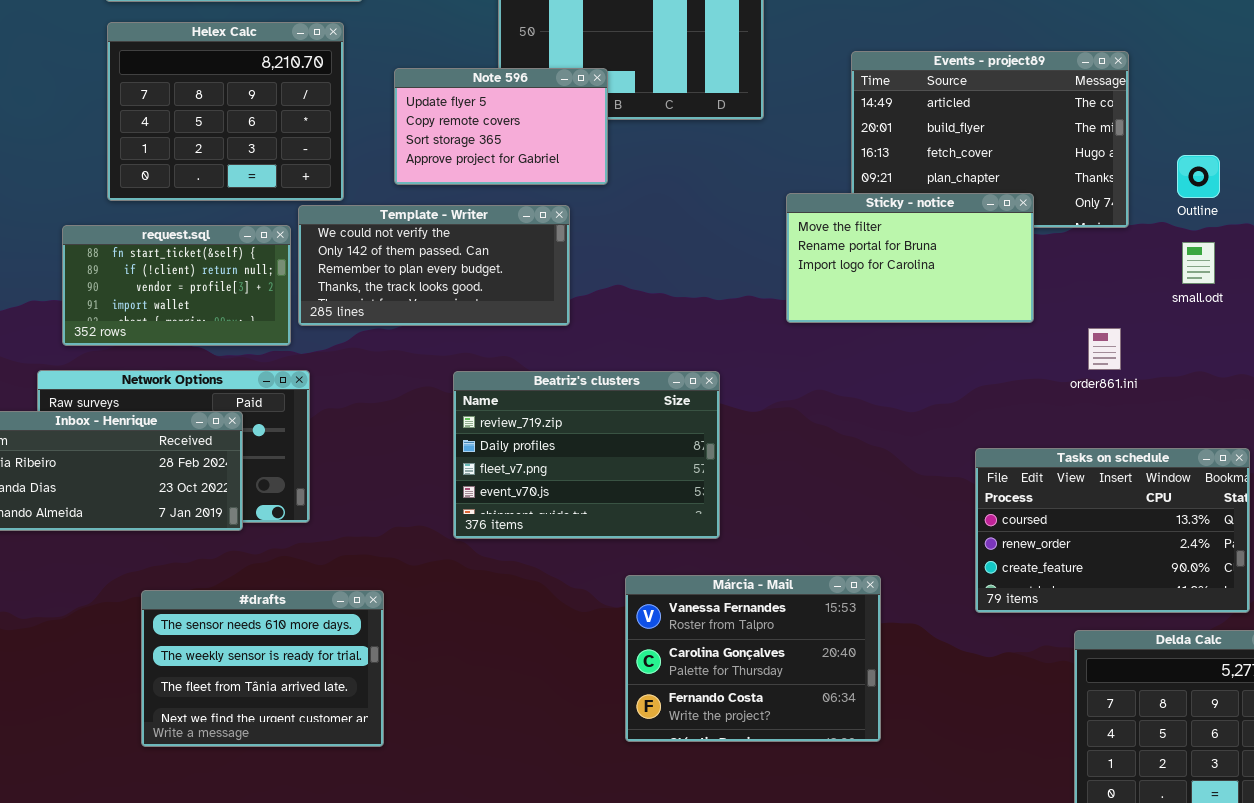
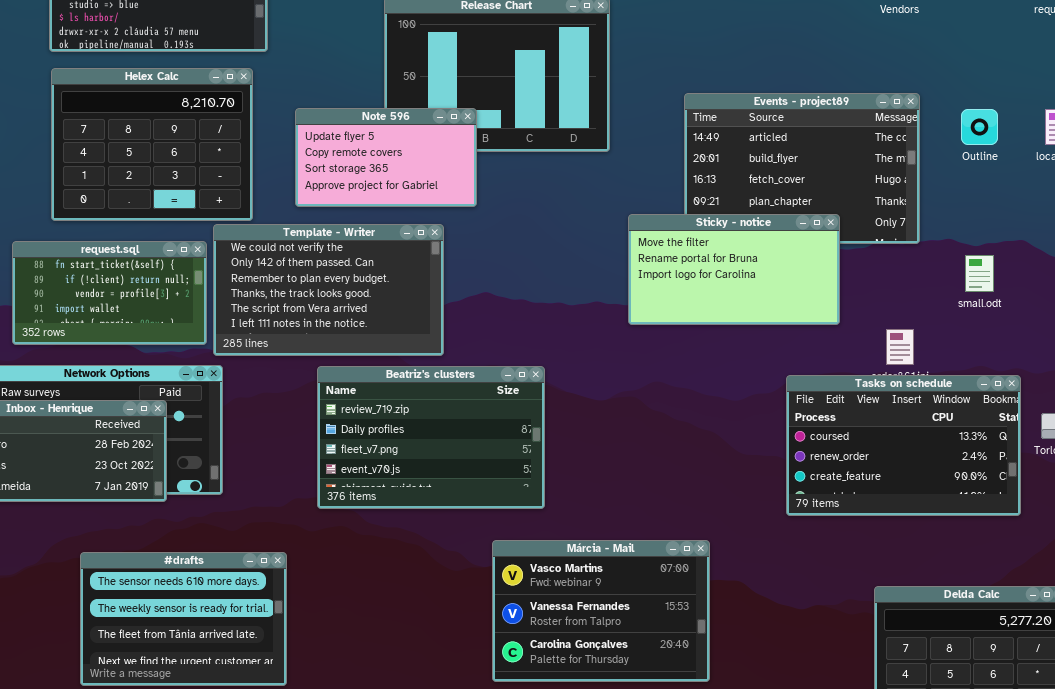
Outline: [1177,155,1220,198] -> [961,109,998,145], moved
Template - Writer: [298,205,570,326] -> [213,224,444,356], resized
Beatriz's clusters: [453,371,720,539] -> [317,366,545,509], moved
Tasks on schedule: [975,448,1250,613] -> [786,375,1021,516], moved
Márcia - Mail: [625,575,881,742] -> [492,540,710,682], scrolled up 1 row

